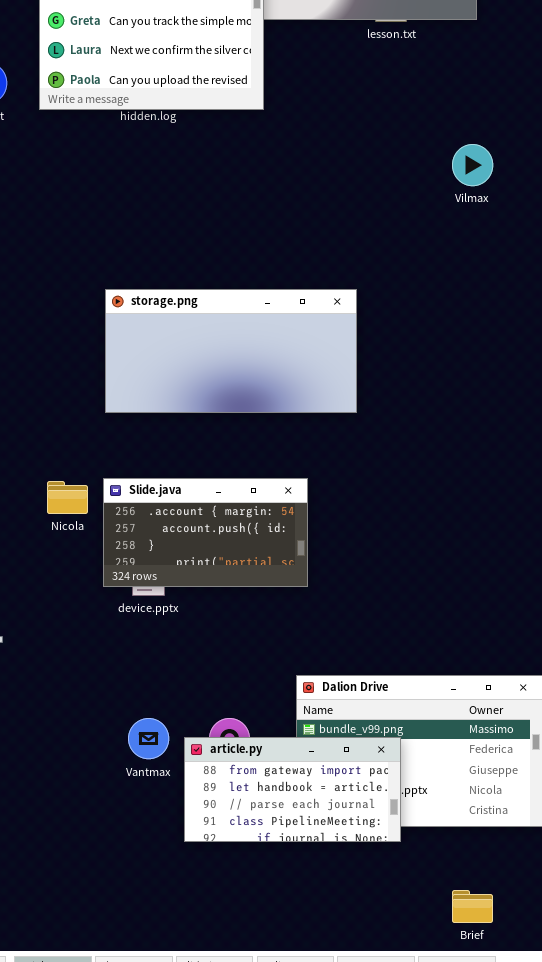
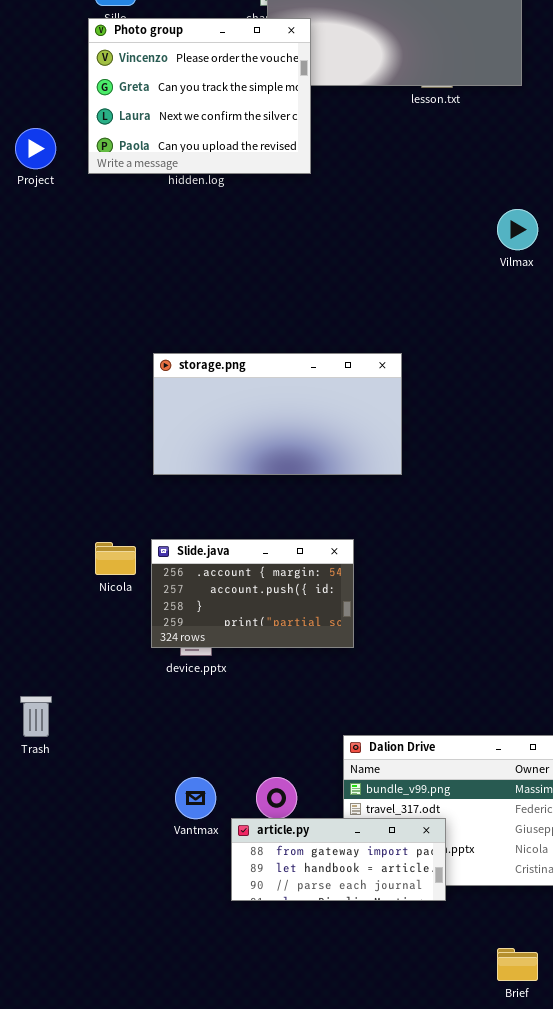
article.py: [184,737,401,842] -> [231,818,446,901], resized

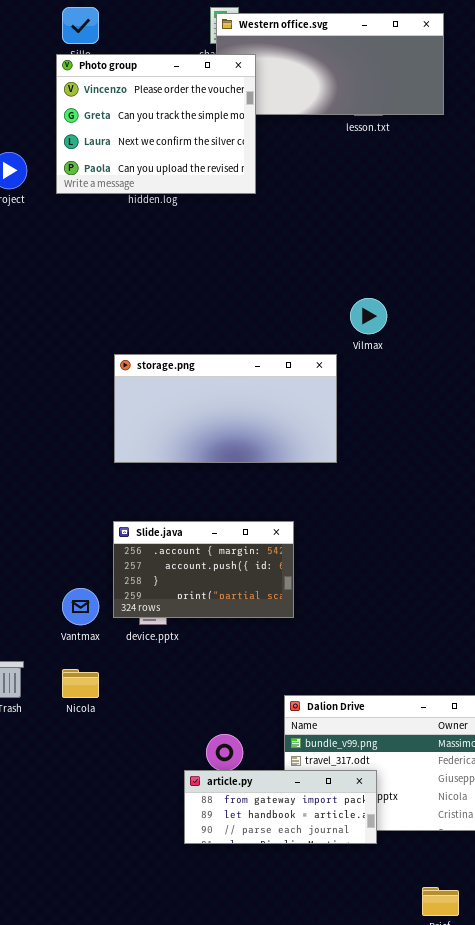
Vilmax: [497,209,538,250] -> [350,298,387,334], moved
Nicola: [95,542,136,575] -> [62,669,99,698], moved
Vantmax: [175,777,216,819] -> [62,588,99,625], moved

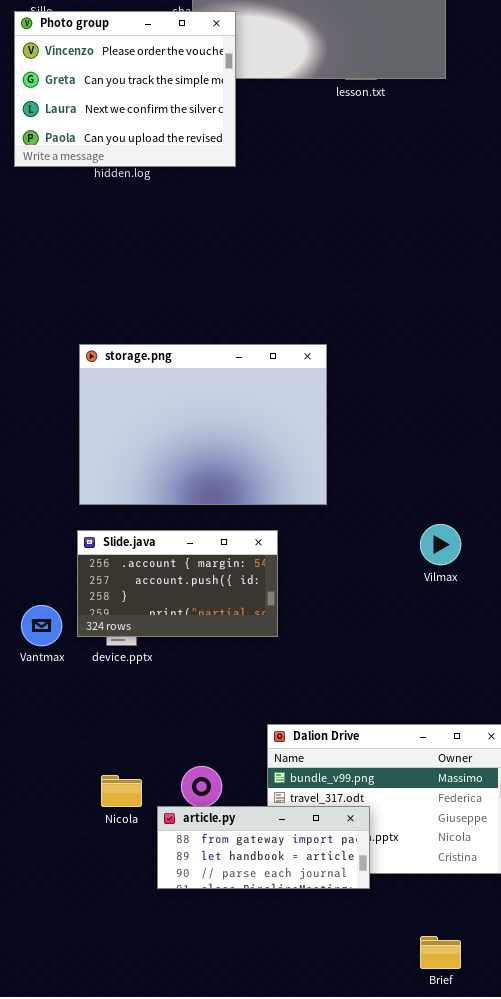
Vilmax: [350,298,387,334] -> [420,524,461,565], moved
storage.png: [114,354,337,463] -> [79,344,327,505], resized
Nicola: [62,669,99,698] -> [101,775,142,807], moved

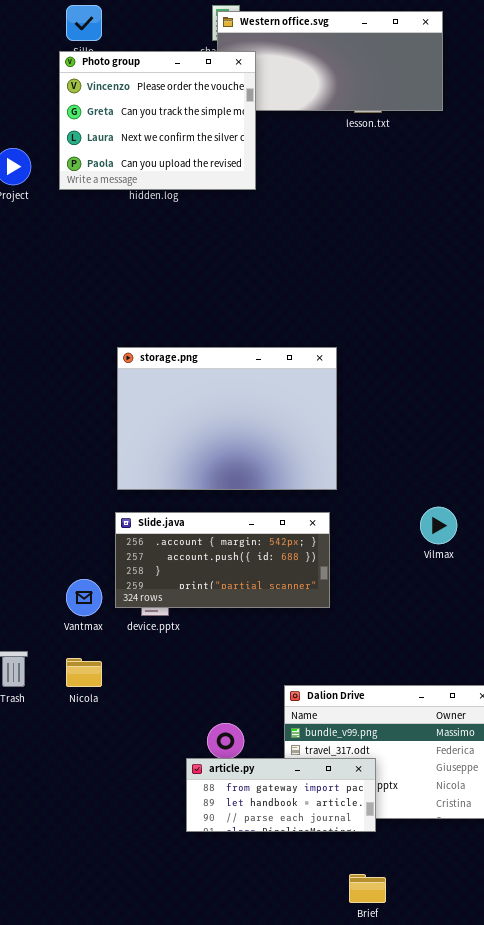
Slide.java: [77,530,278,637] -> [115,512,330,608], resized
Nicola: [101,775,142,807] -> [66,658,102,687], moved
Brief: [420,936,461,969] -> [349,874,386,903], moved

